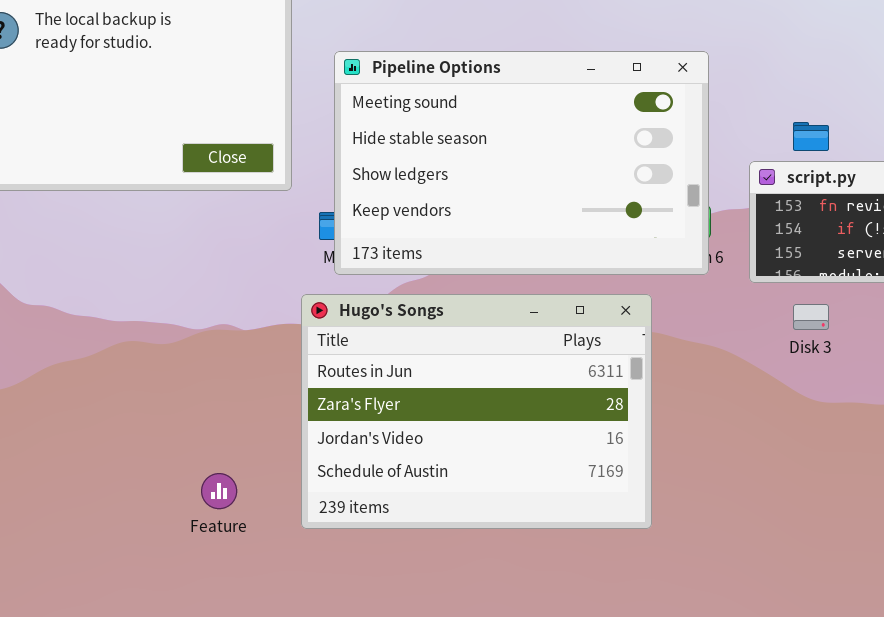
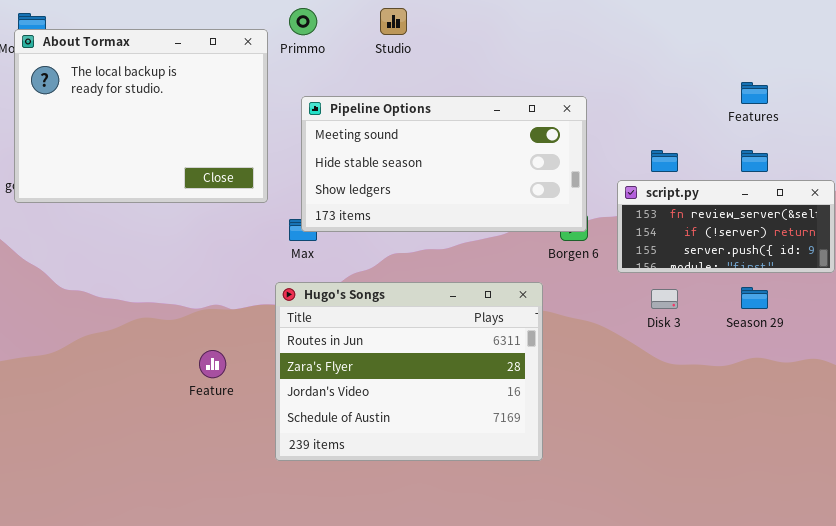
Pipeline Options: [334,51,709,275] -> [301,96,587,232], resized
Feature: [201,473,237,509] -> [199,350,226,378], moved

